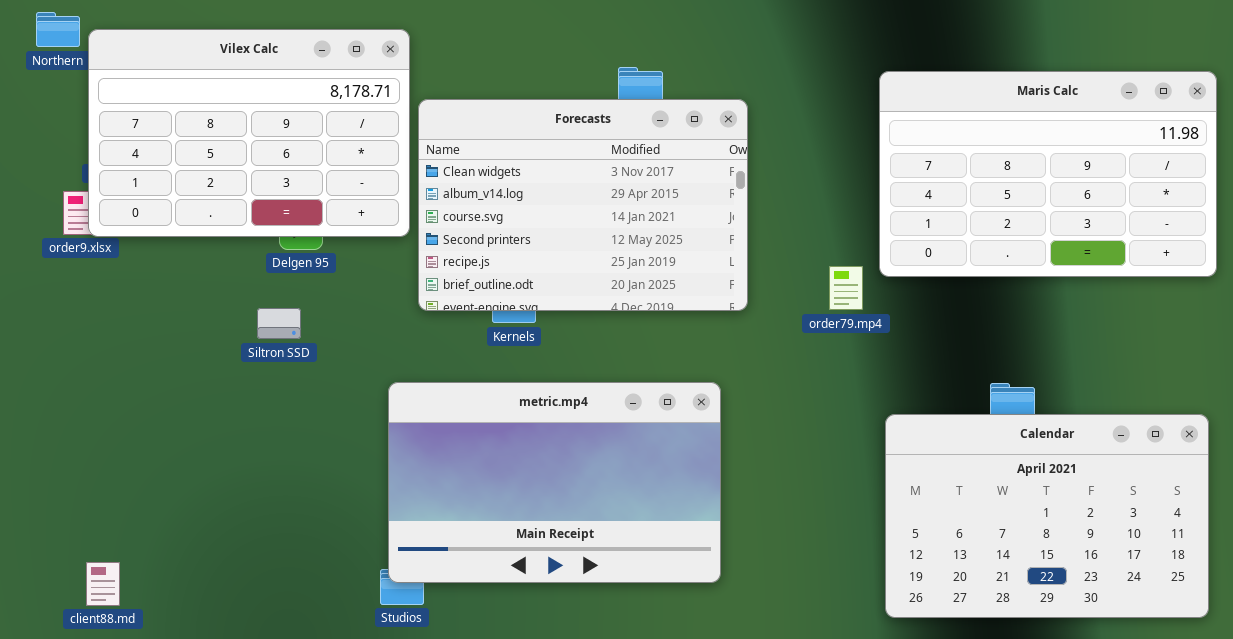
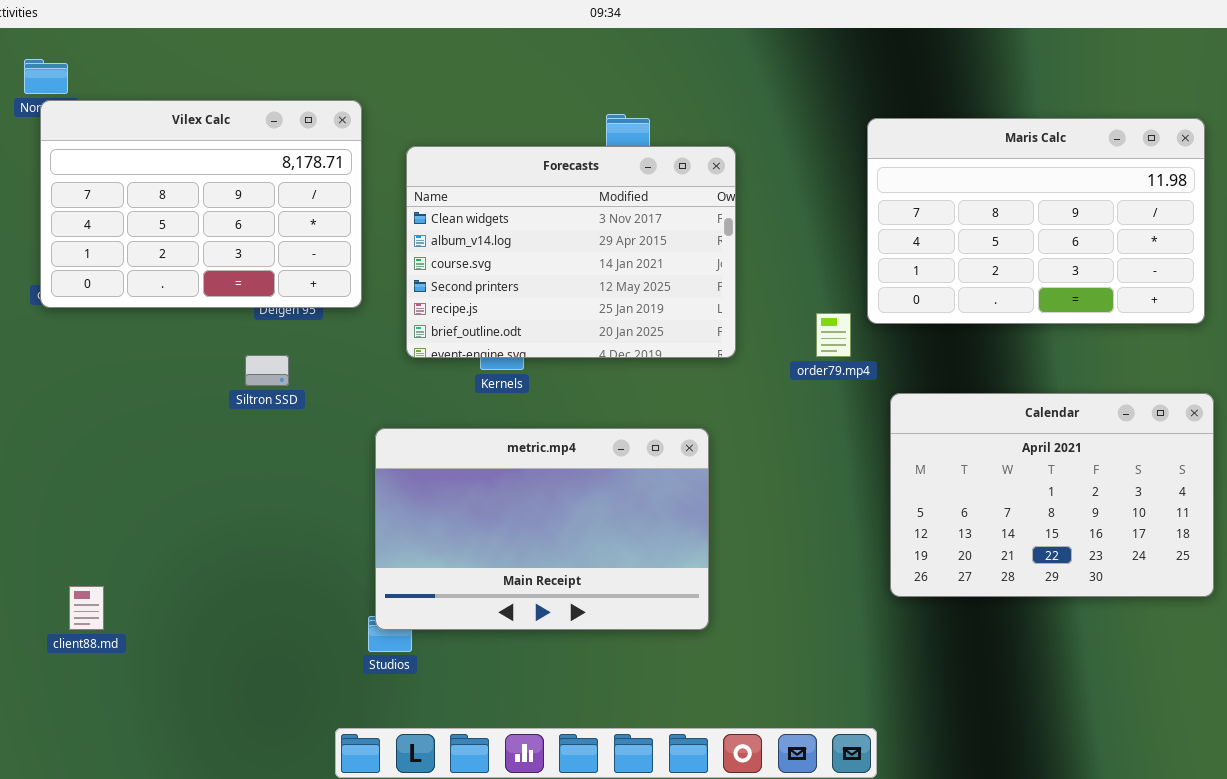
Vilex Calc: [88,29,410,237] -> [40,100,362,308], moved
Calendar: [885,414,1209,618] -> [890,393,1214,597], moved
client88.md: [86,562,120,606] -> [69,586,104,630], moved

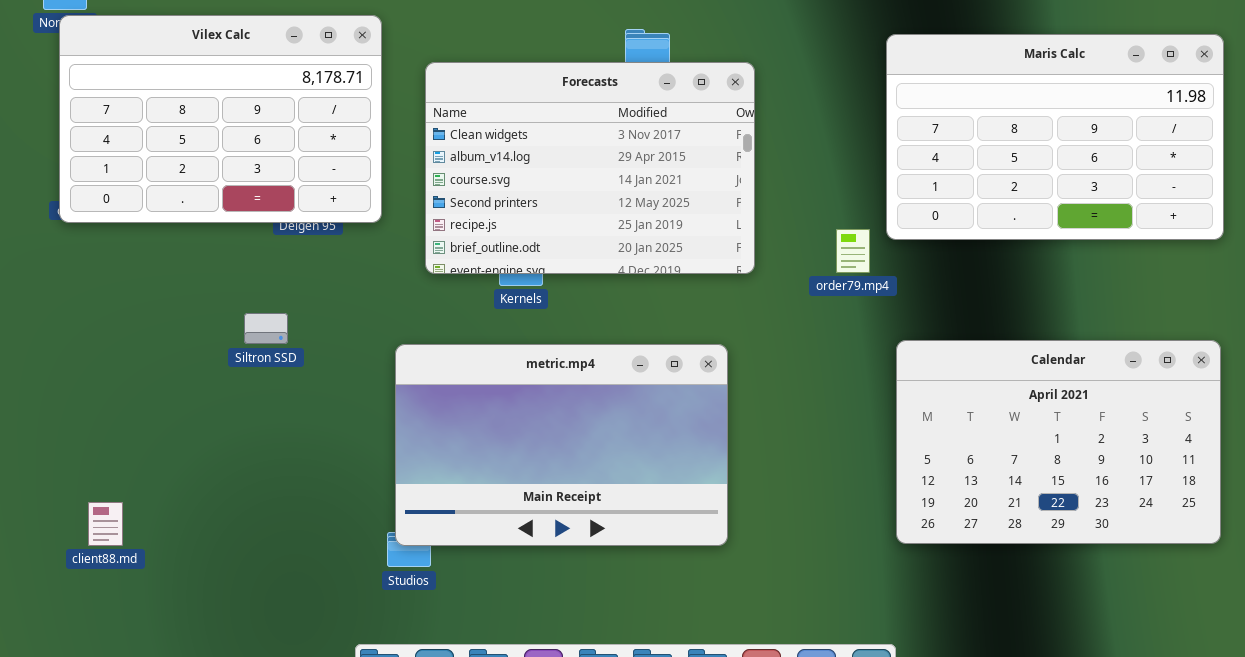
Siltron SSD: [245,355,289,386] -> [244,313,288,344], moved
Calendar: [890,393,1214,597] -> [896,340,1221,544], moved

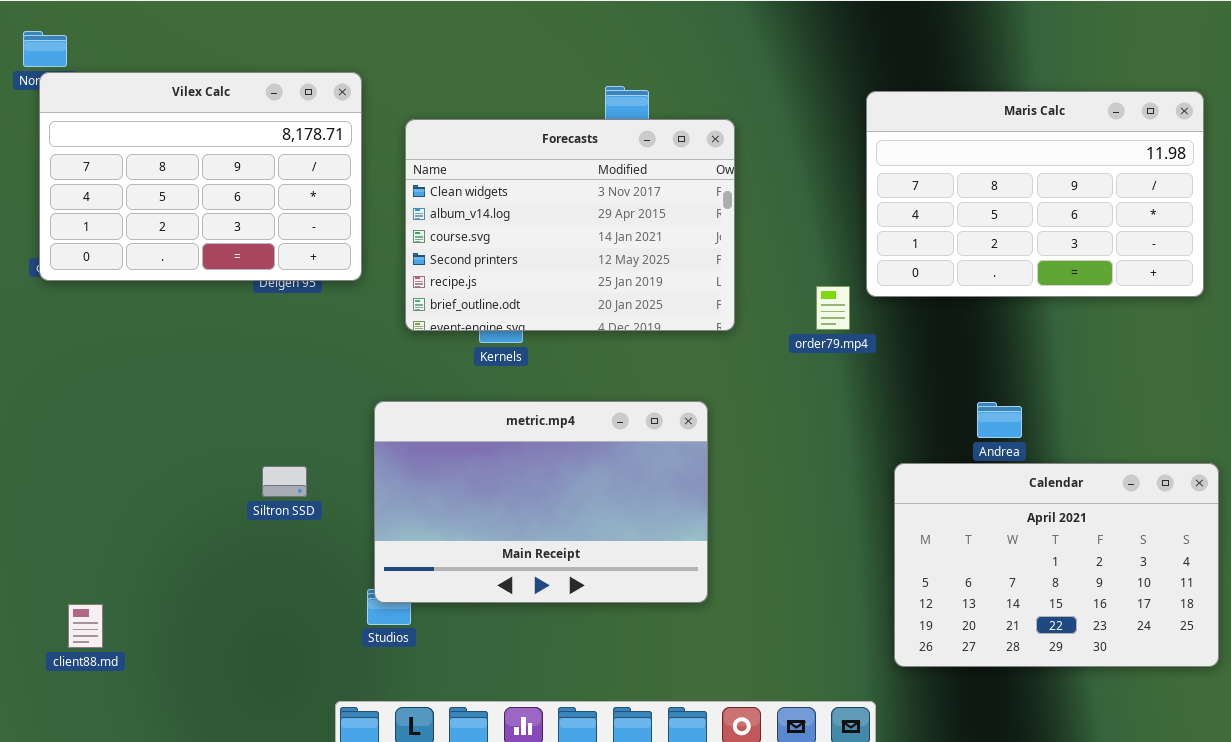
Siltron SSD: [244,313,288,344] -> [262,466,307,497], moved
Calendar: [896,340,1221,544] -> [894,463,1219,667], moved
client88.md: [88,502,123,546] -> [68,604,103,648], moved

